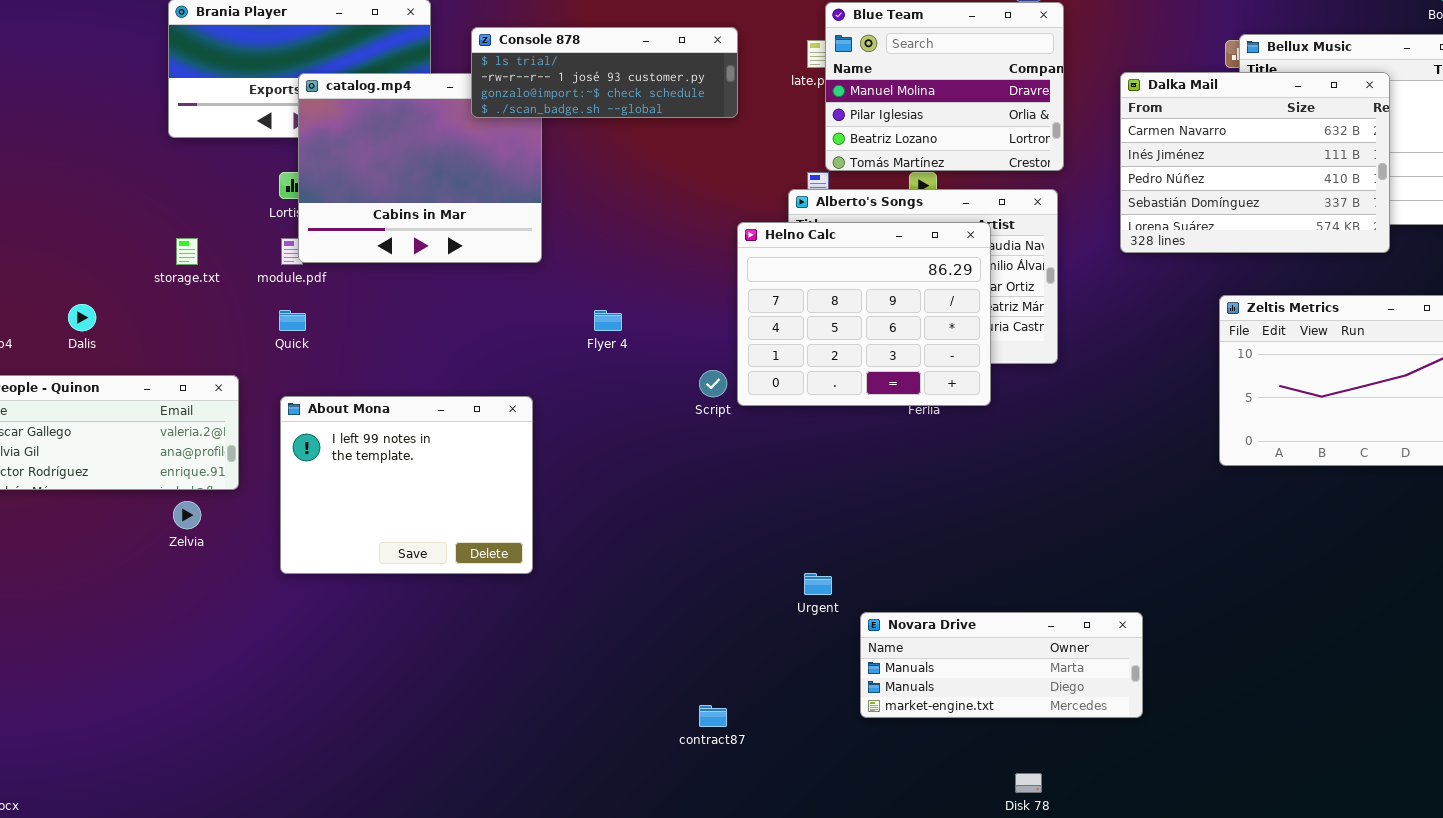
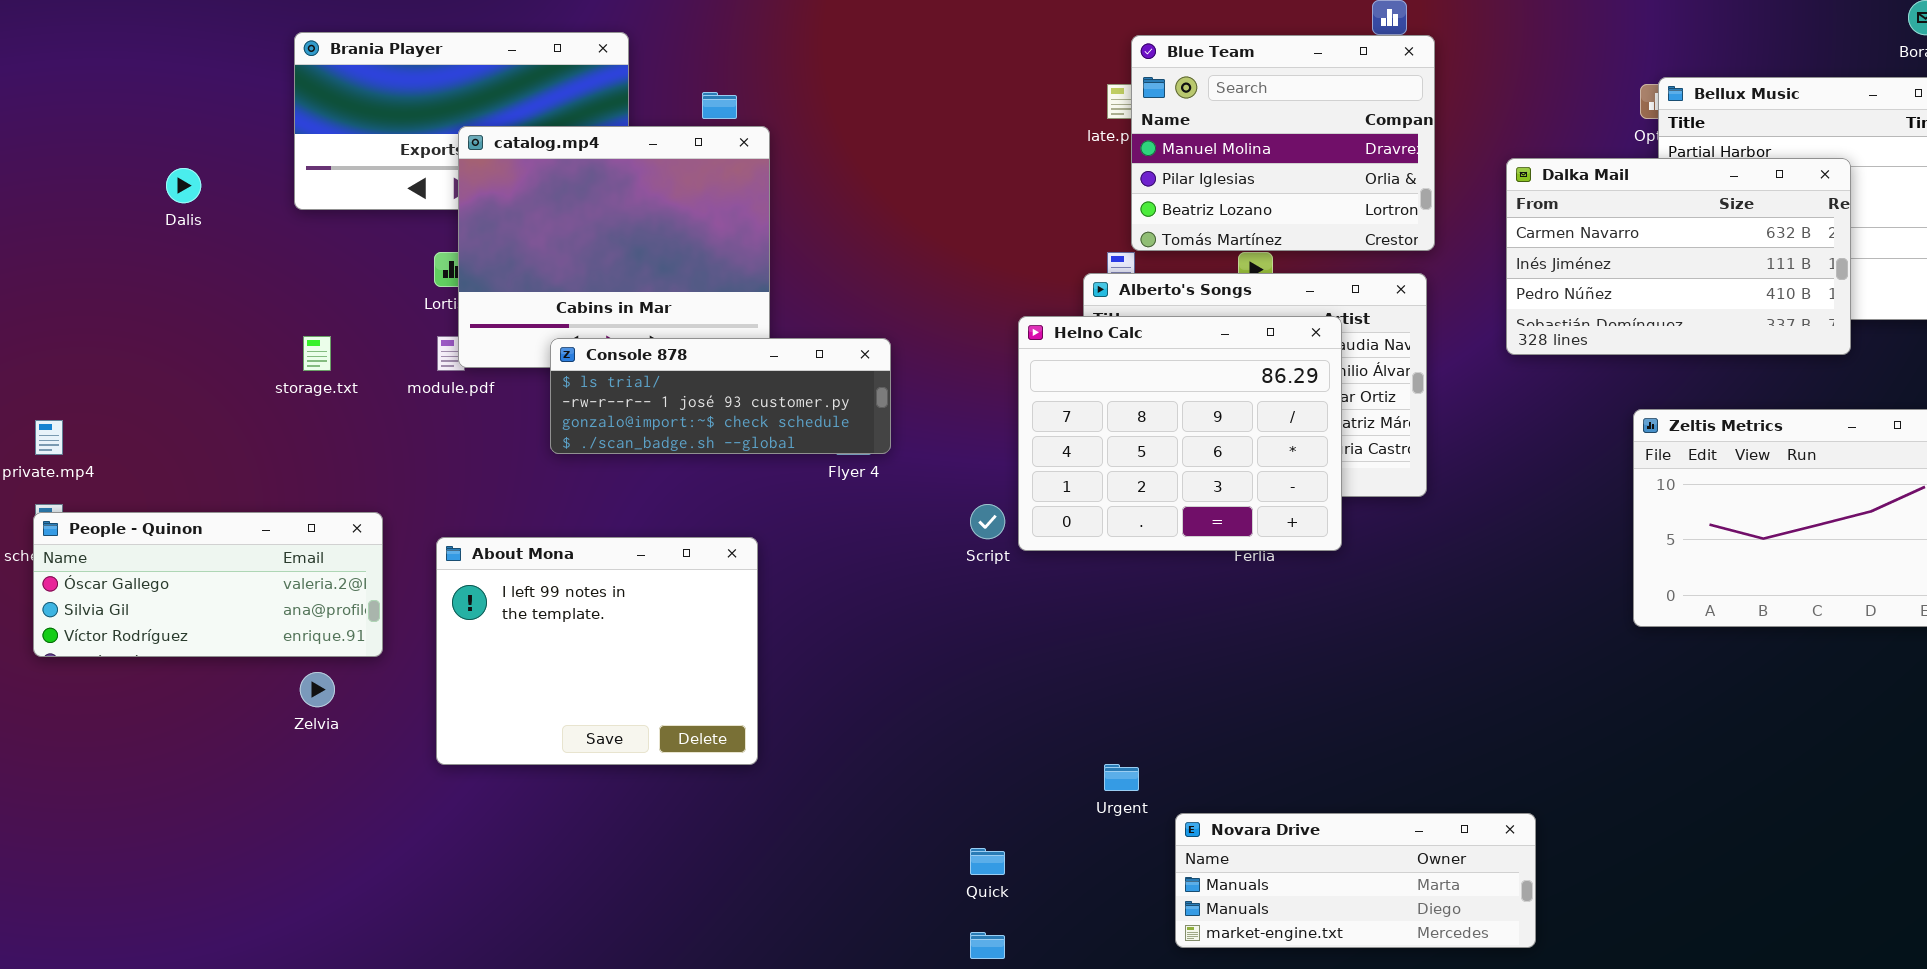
Console 878: [471,27,738,118] -> [550,338,891,454], moved
Dalka Mail: [1120,72,1390,253] -> [1506,158,1851,355], resized
Dalis: [68,304,96,331] -> [166,168,201,203], moved
Quick: [279,310,306,331] -> [970,848,1005,875], moved

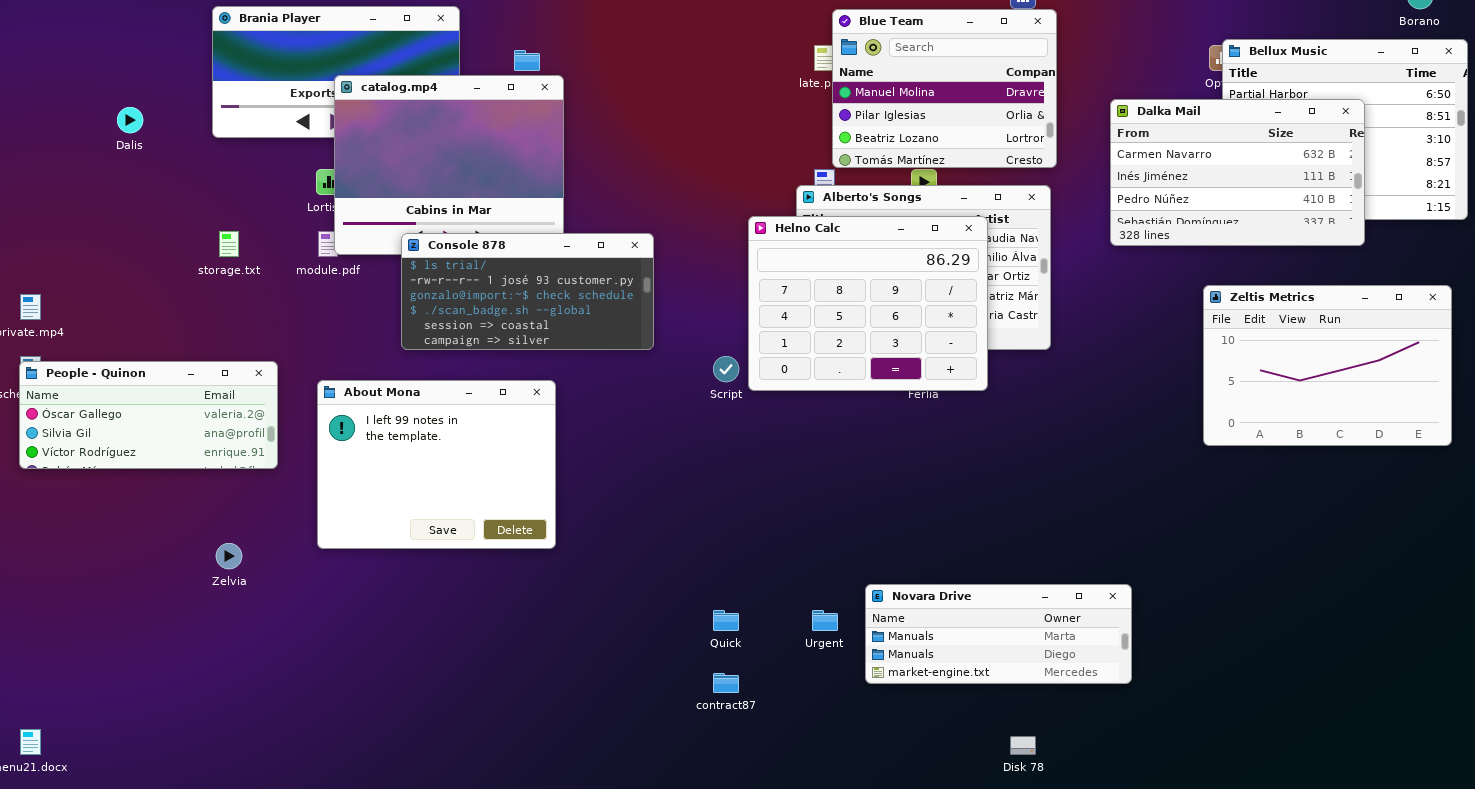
Console 878: [550,338,891,454] -> [401,233,654,350], resized
Zelvia: [300,672,335,707] -> [216,543,242,569], moved
Urgent: [1104,764,1139,791] -> [812,610,838,631], moved

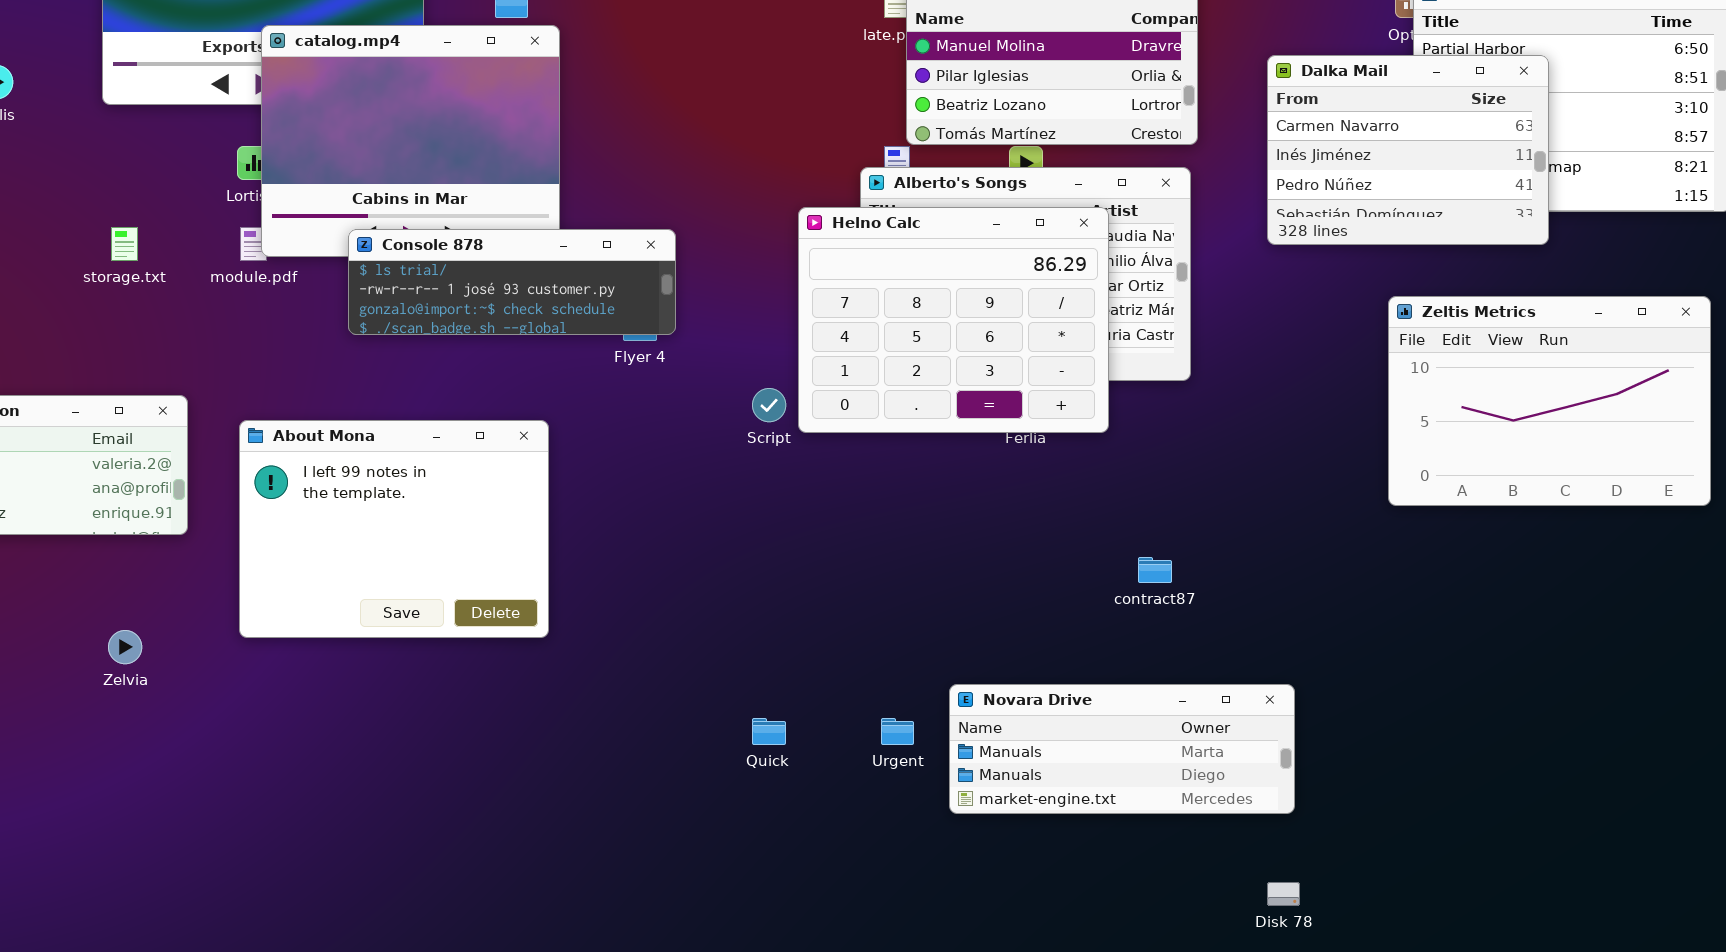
Dalka Mail: [1110,99,1365,246] -> [1267,55,1549,245], resized
Console 878: [401,233,654,350] -> [348,229,676,335], resized
contract87: [713,673,739,693] -> [1138,557,1172,583], moved
Disk 78: [1010,736,1036,755] -> [1267,882,1300,906], moved

